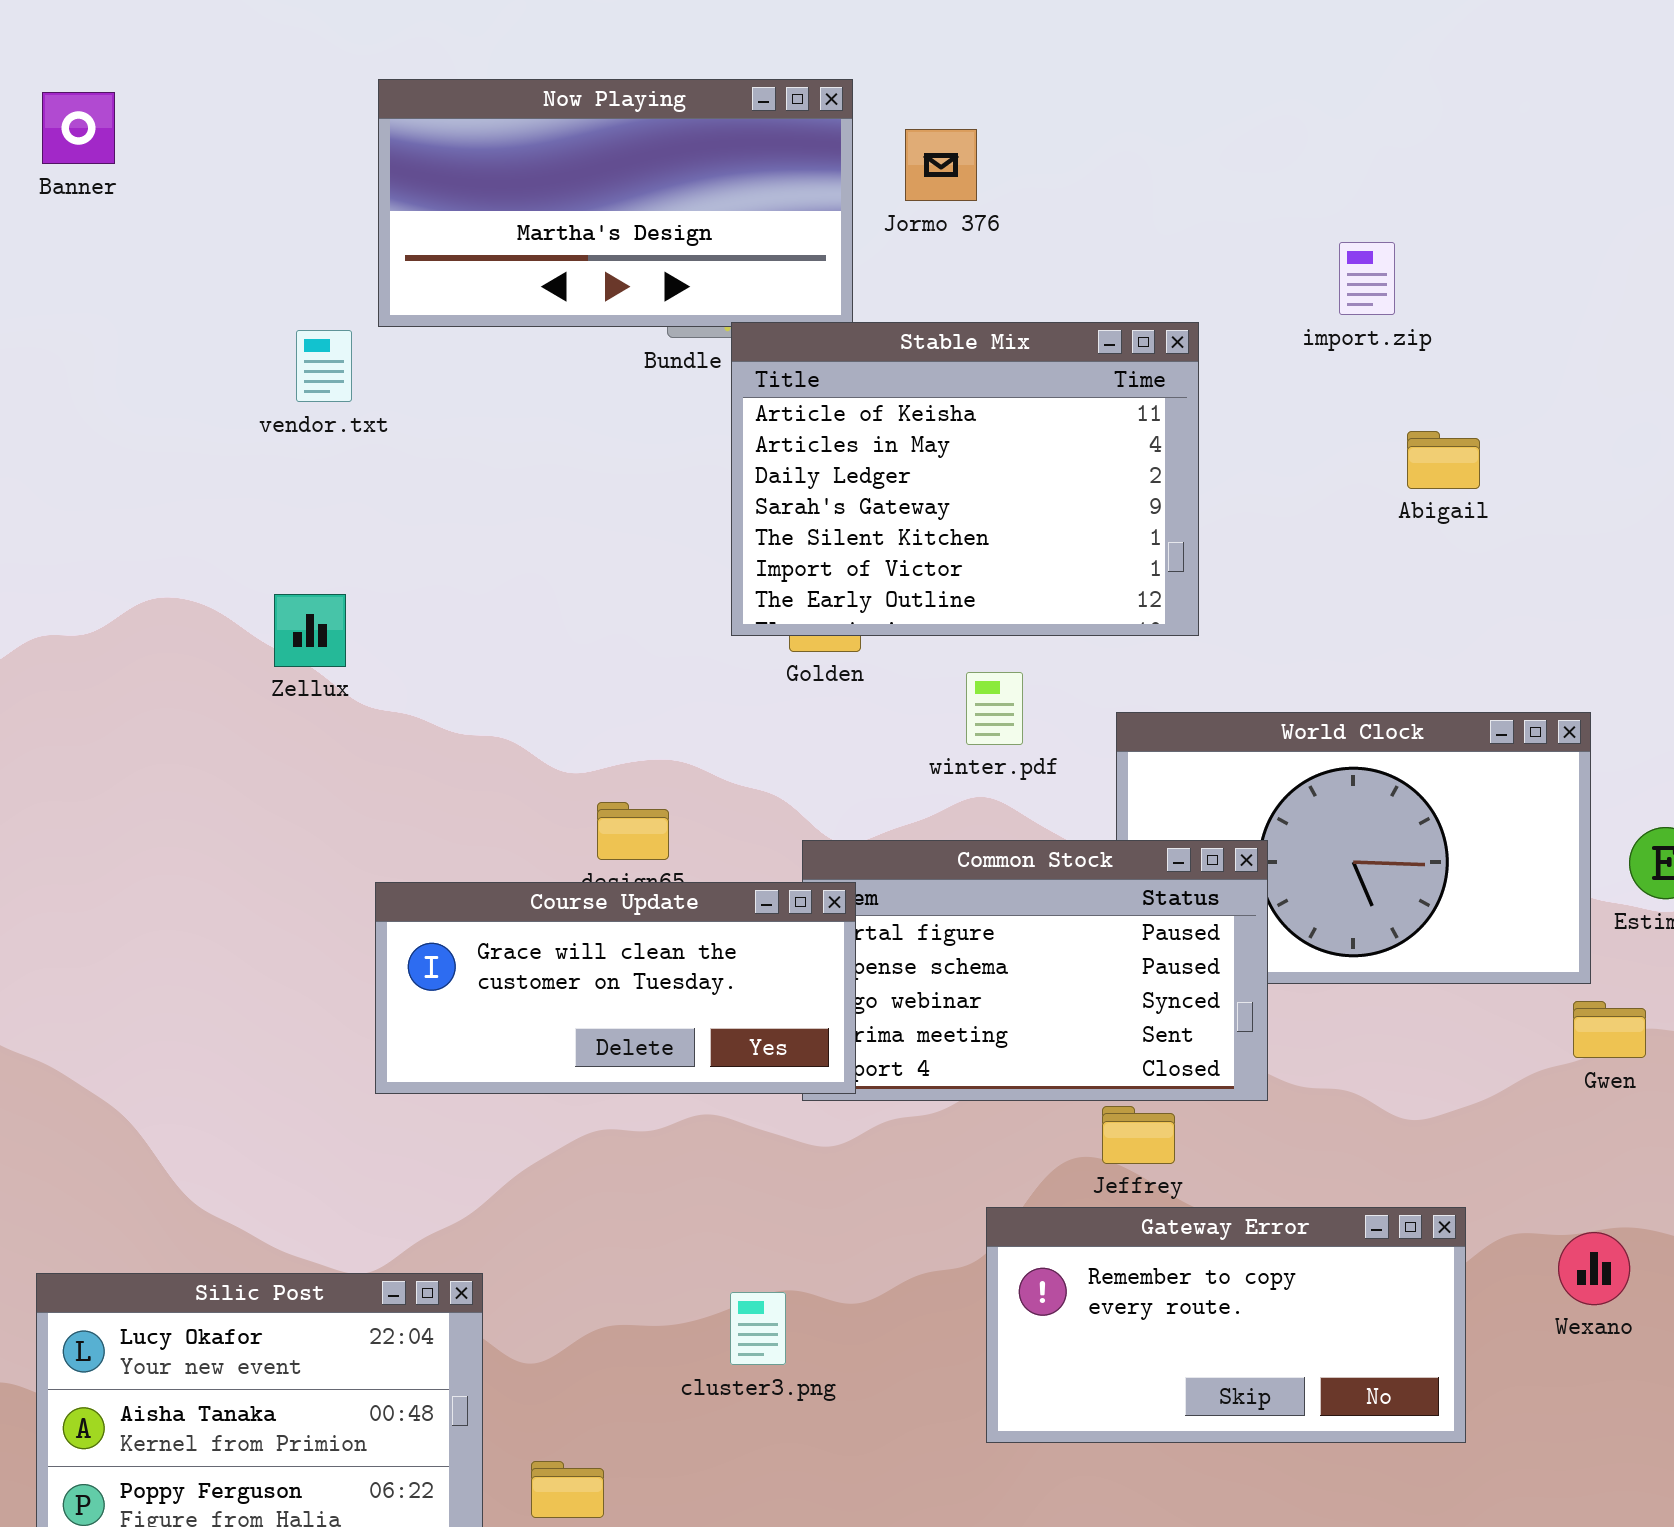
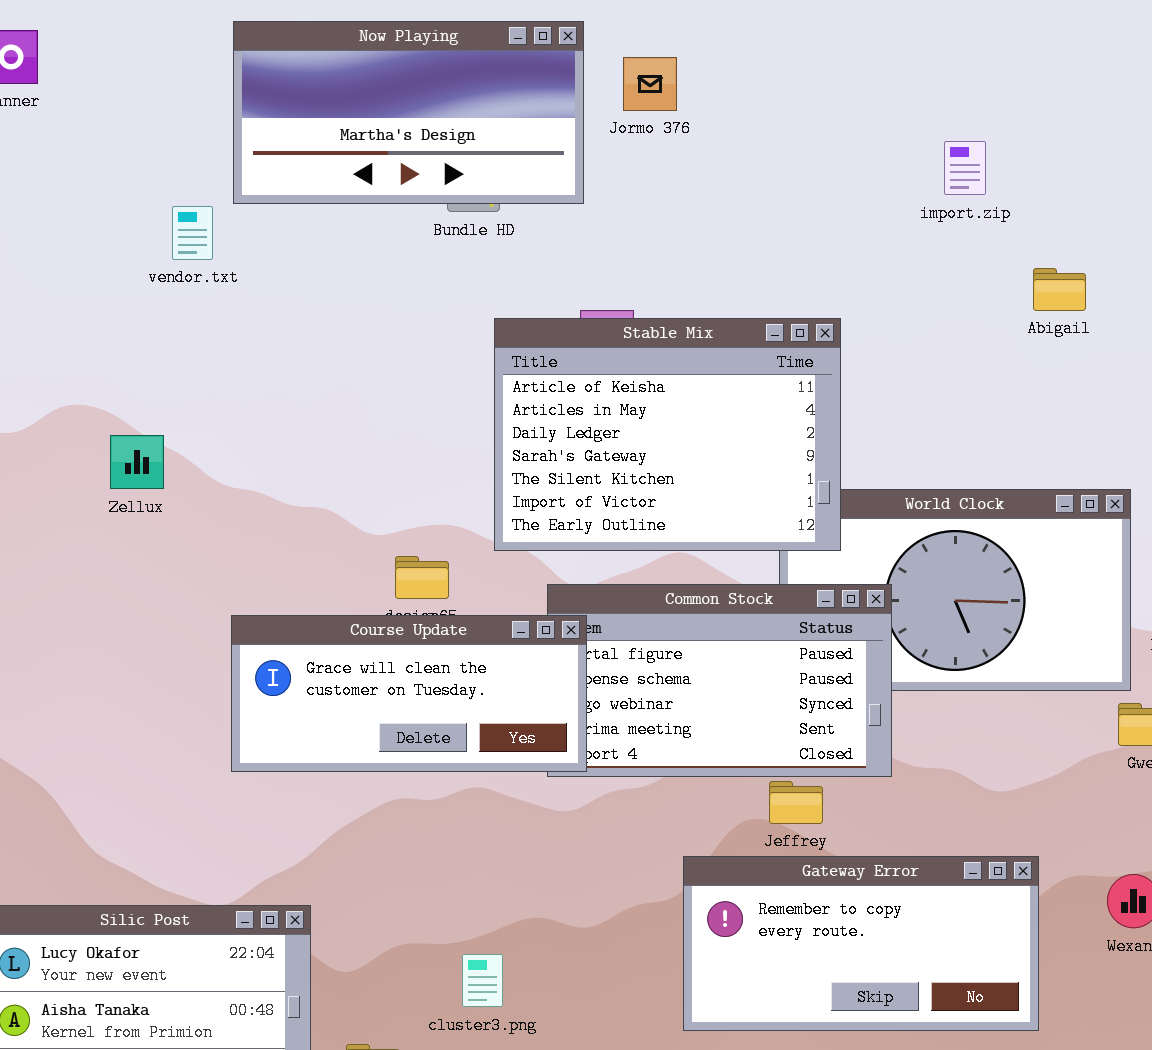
Stable Mix: [731,322,1199,636] -> [494,318,841,551], moved
Abigail: [1407,431,1480,489] -> [1033,268,1086,311], moved
Zellux: [274,594,346,667] -> [110,435,164,489], moved
cluster3.png: [730,1292,786,1365] -> [462,954,503,1007], moved

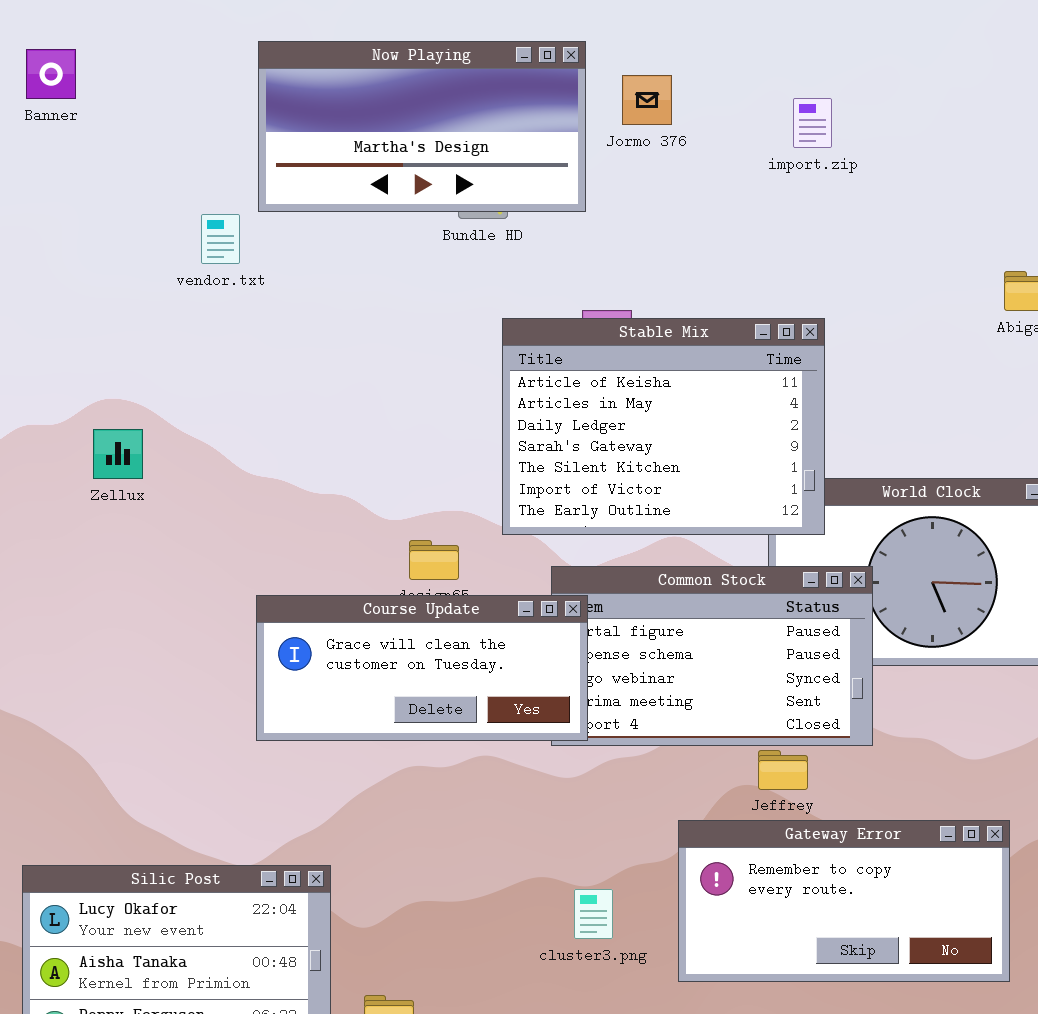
import.zip: [944,141,986,195] -> [793,98,832,148], moved
Zellux: [110,435,164,489] -> [93,429,143,479], moved
cluster3.png: [462,954,503,1007] -> [574,889,613,939], moved

